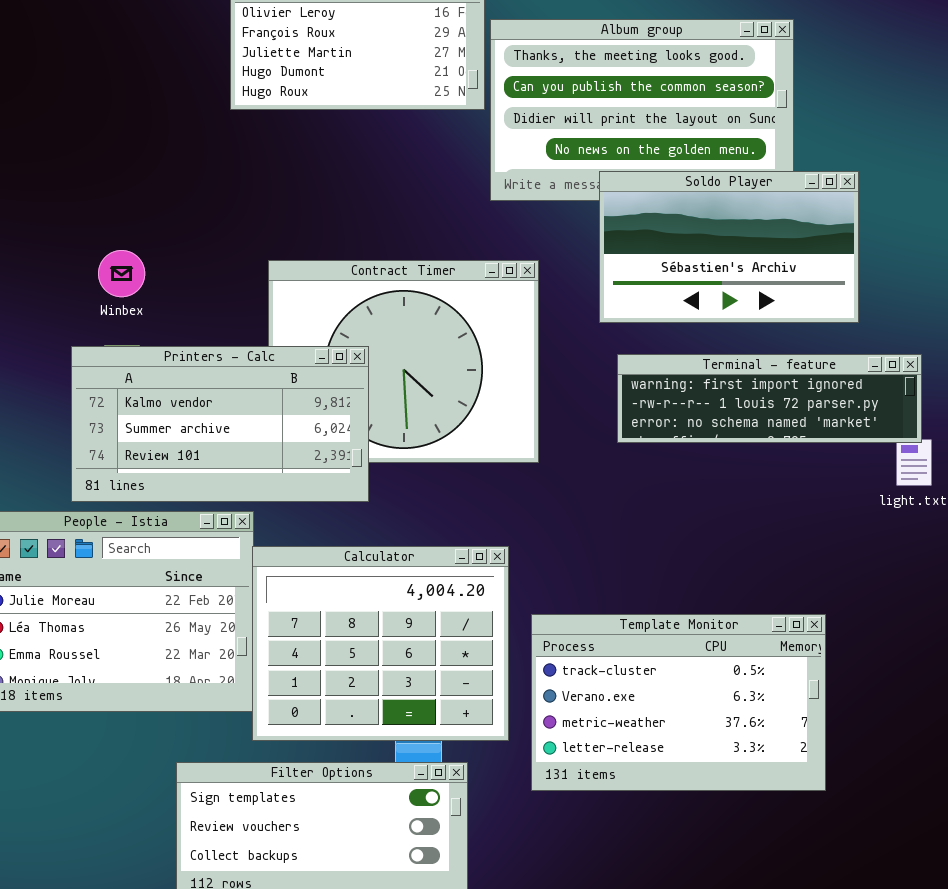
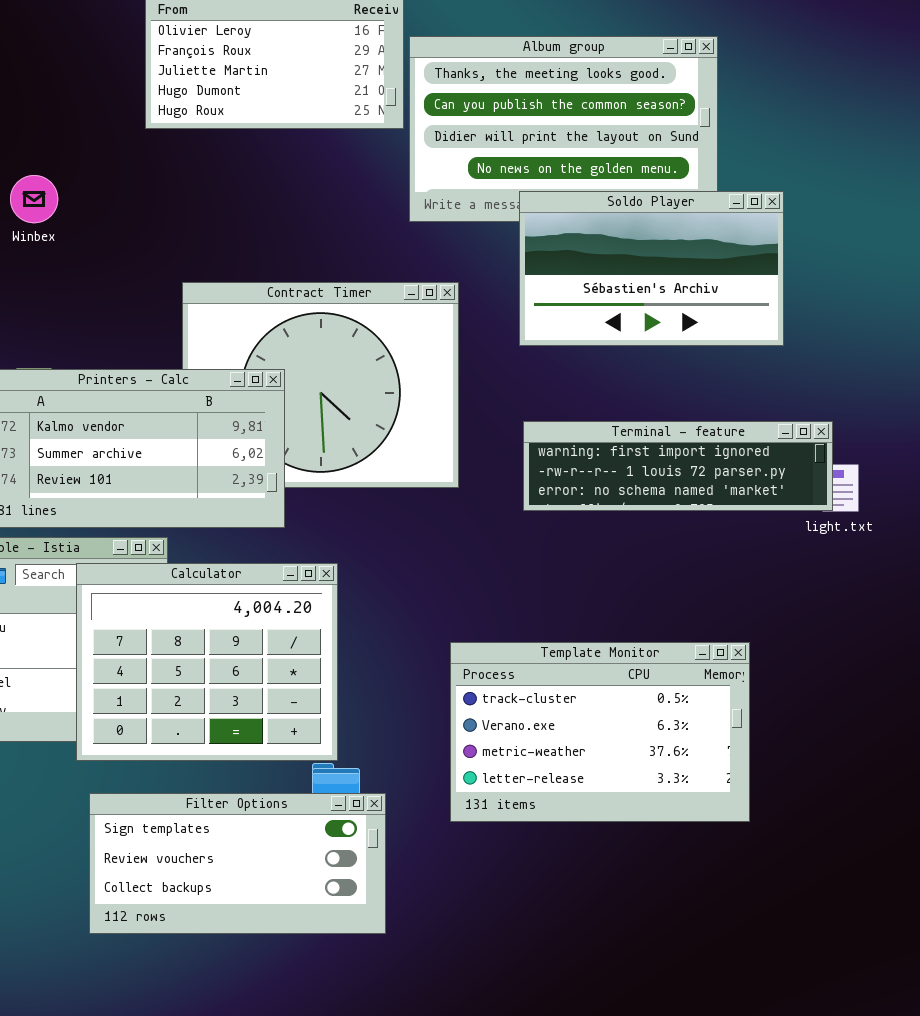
Winbex: [98,250,145,297] -> [10,175,58,223], moved
Terminal - feature: [617,354,922,443] -> [523,421,833,511], moved
Calculator: [252,546,509,741] -> [76,563,338,761], moved

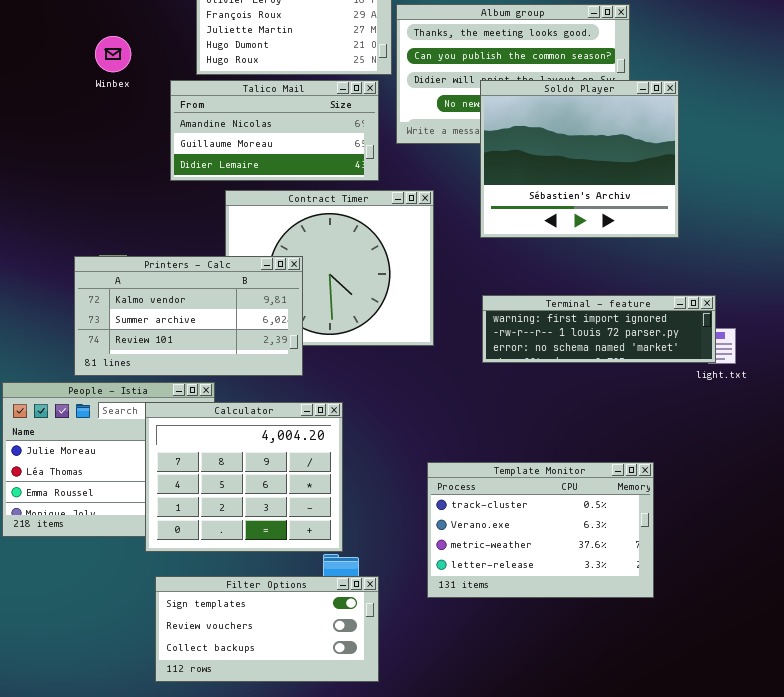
Talico Mail: none -> [170,80,379,181], opened
Winbex: [10,175,58,223] -> [95,36,131,72], moved
Soldo Player: [519,191,784,346] -> [480,80,679,238], resized

